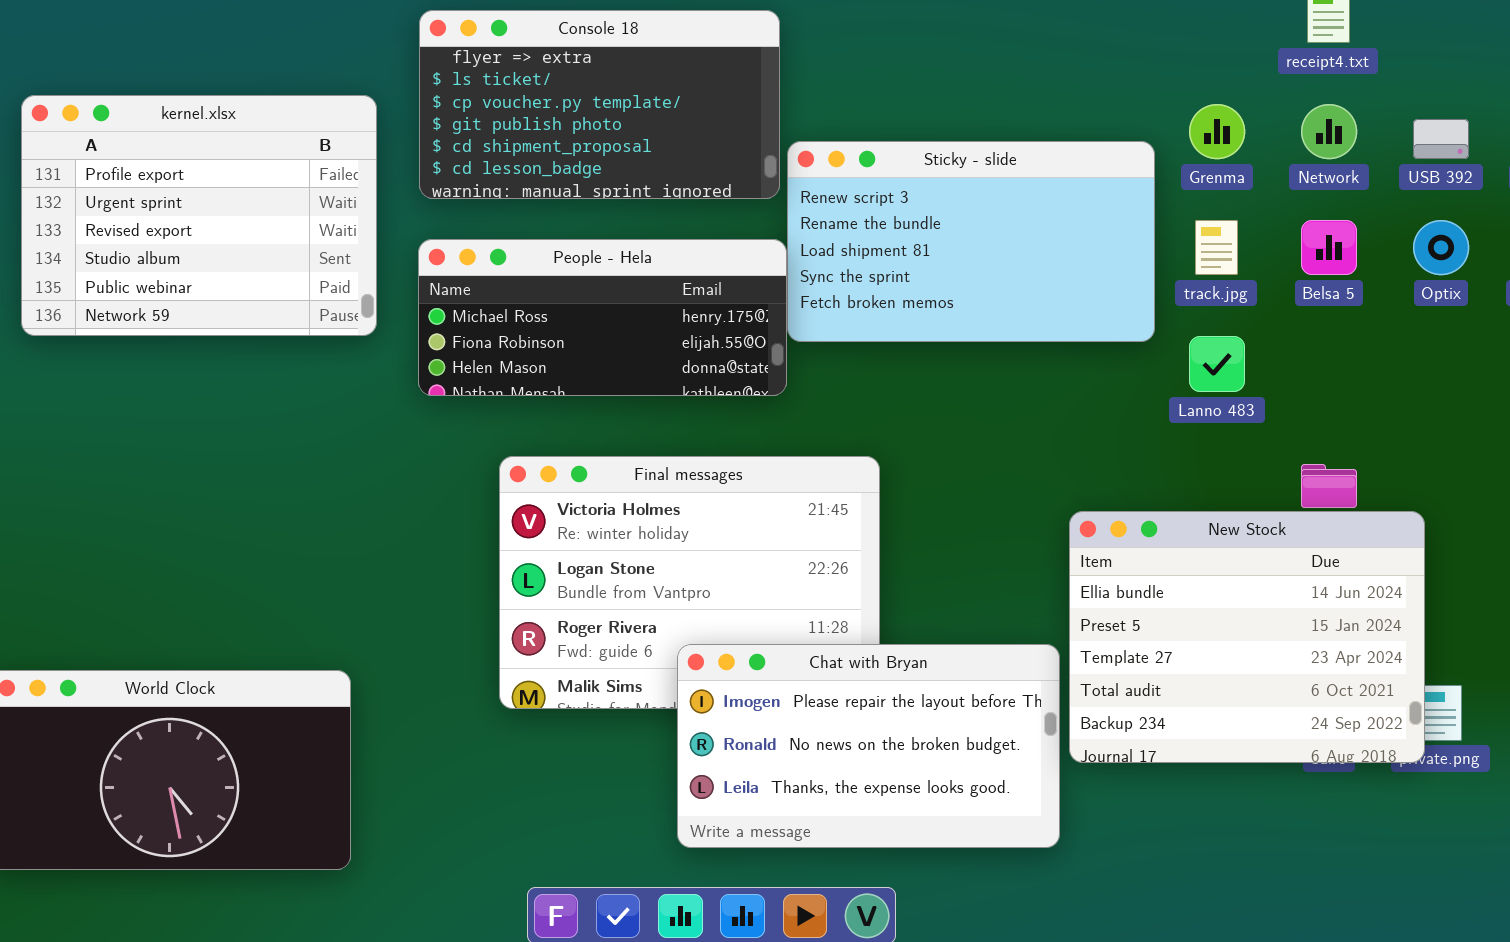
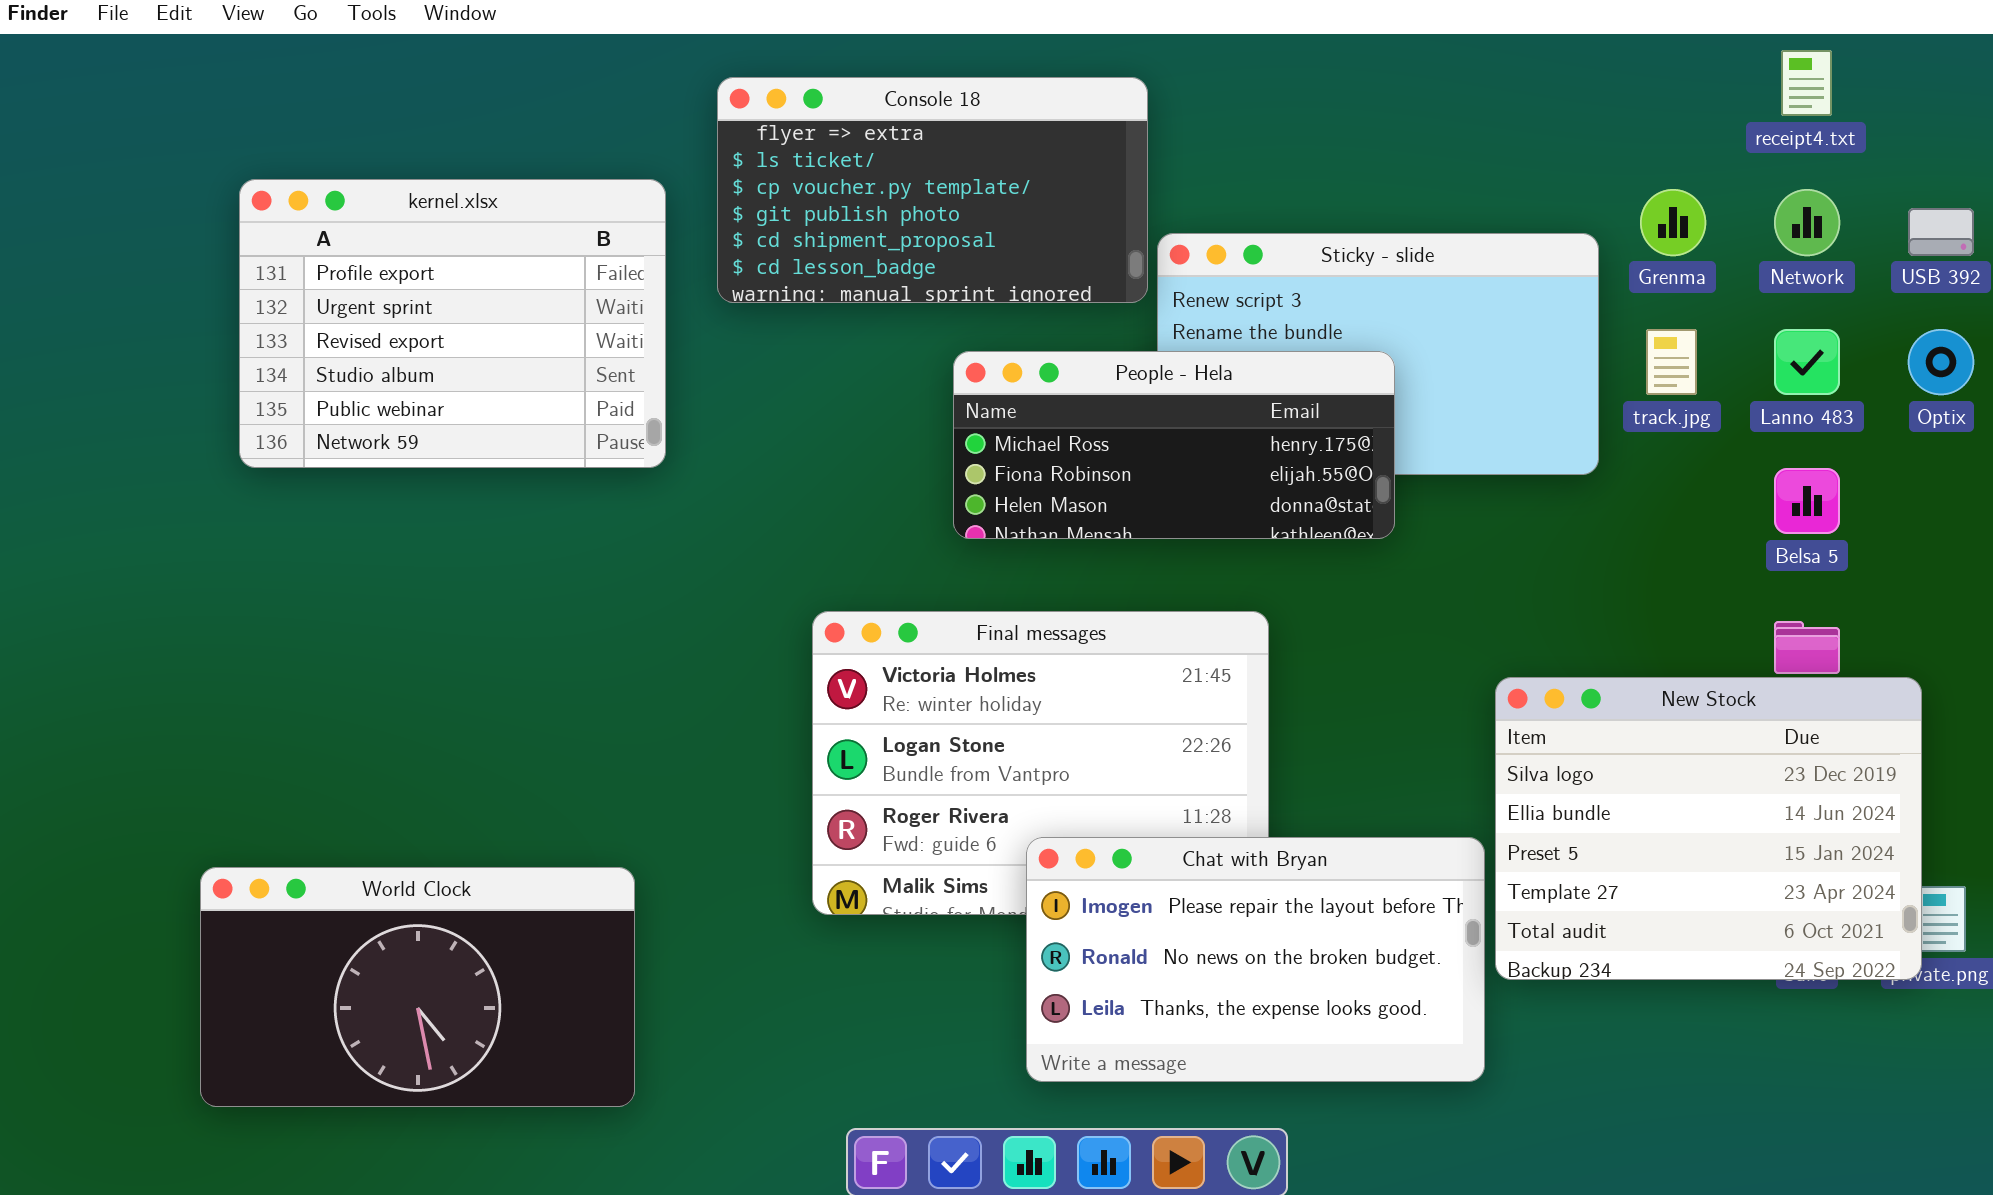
Belsa 5: [1301,220,1357,275] -> [1774,468,1840,534], moved
People - Hela: [418,239,787,396] -> [953,351,1395,539], moved
Lanno 483: [1189,336,1245,392] -> [1774,329,1840,395], moved
New Stock: [1069,511,1425,763] -> [1495,677,1922,980], scrolled up 1 row

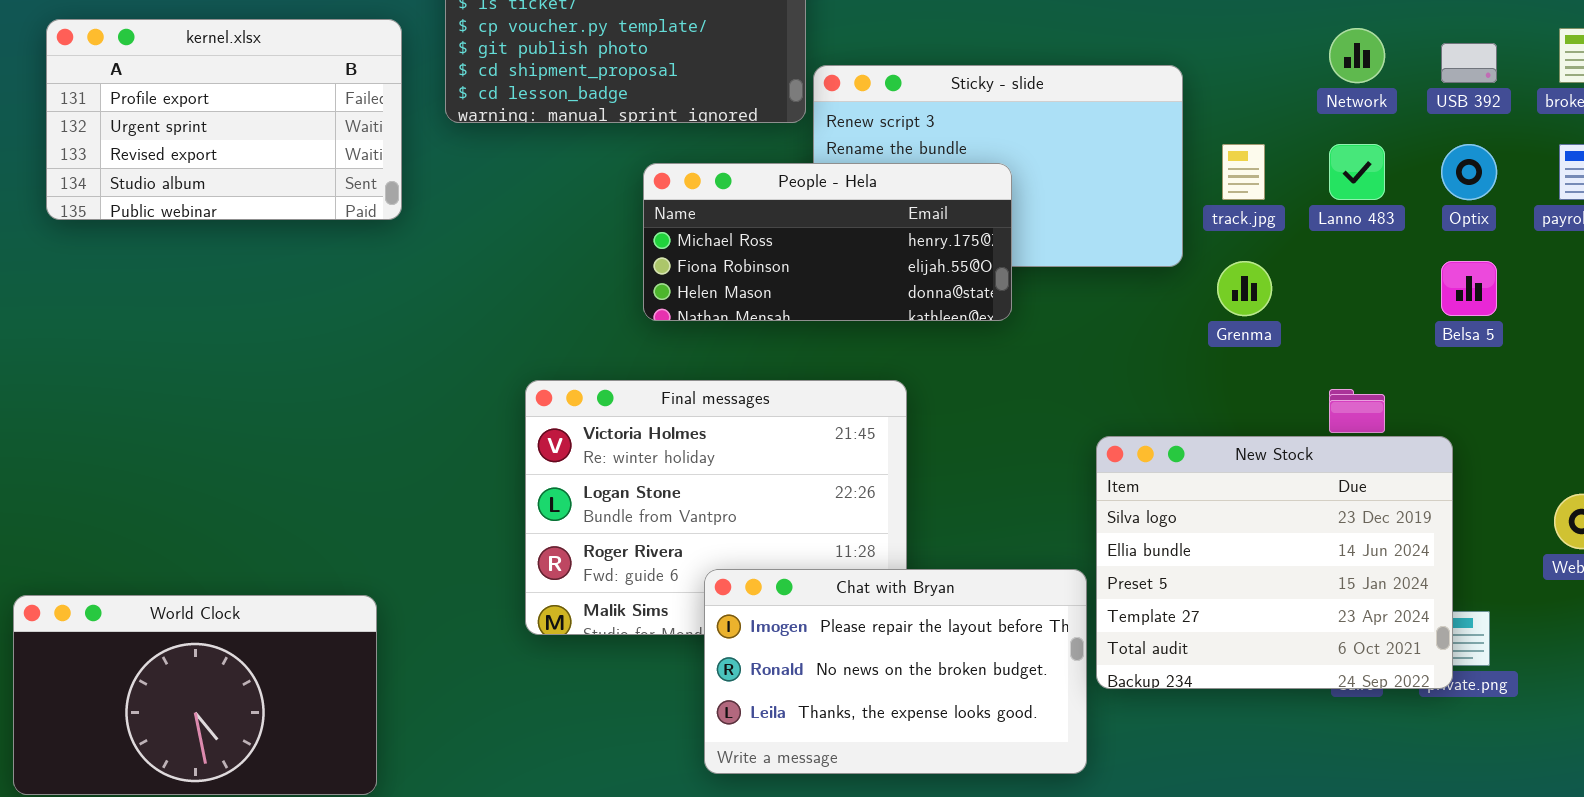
kernel.xlsx: [239,179,666,468] -> [46,19,402,220], resized
Grenma: [1640,189,1706,256] -> [1217,261,1272,316], moved
Belsa 5: [1774,468,1840,534] -> [1441,261,1497,316], moved

